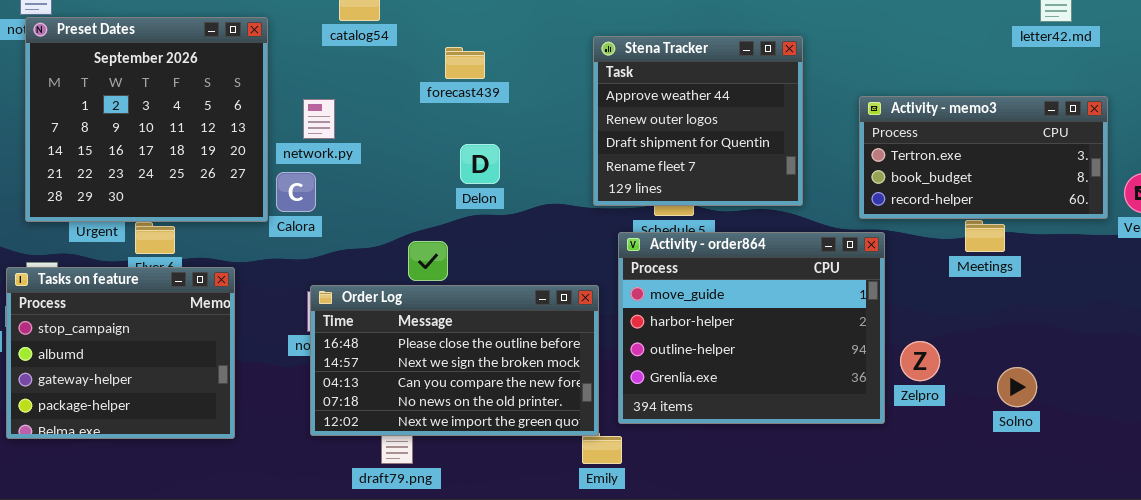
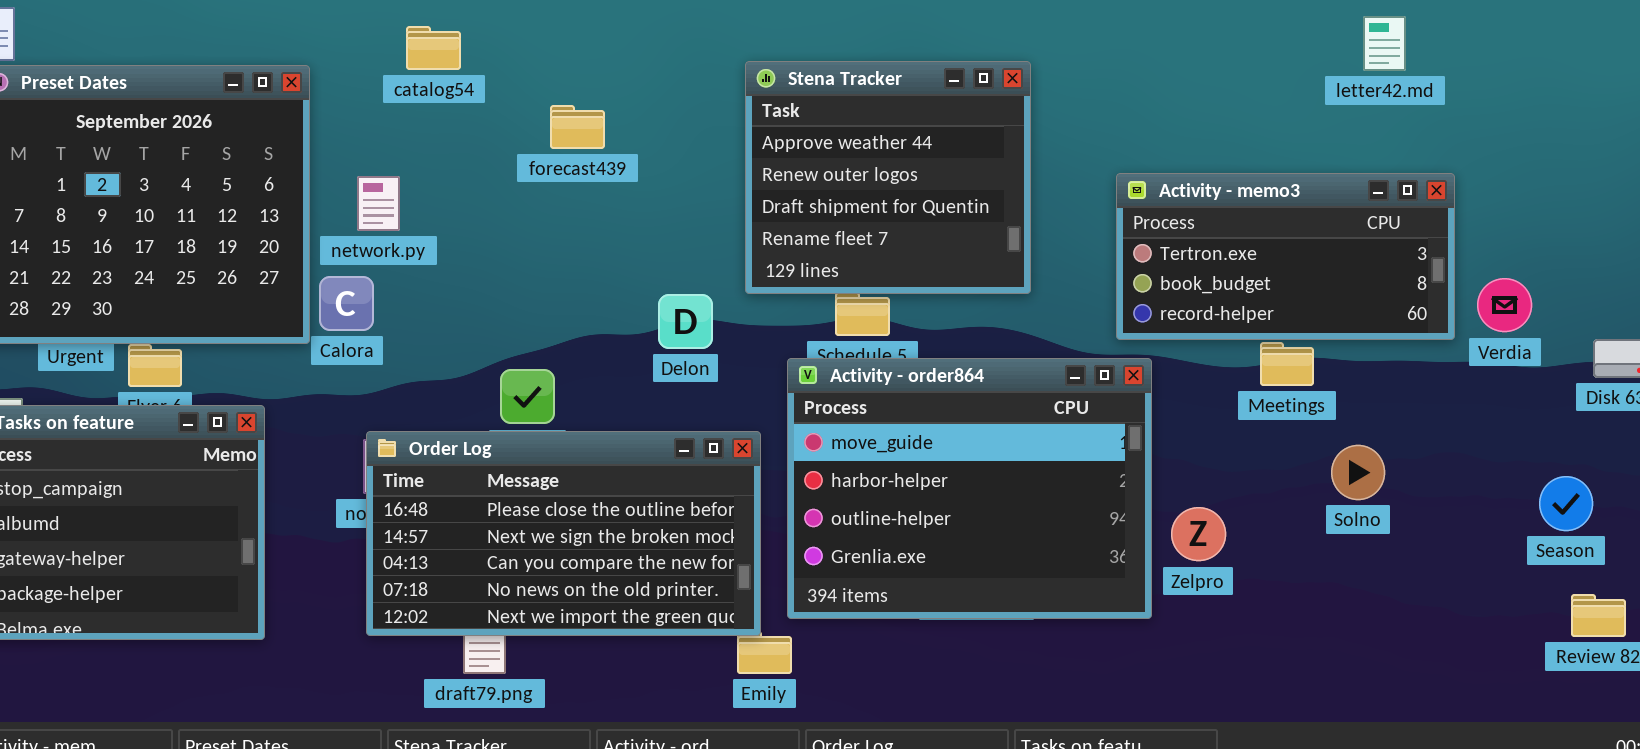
Stena Tracker: [593,36,803,206] -> [745,61,1031,294], moved
Delon: [460,144,500,184] -> [658,294,713,349], moved
Solno: [997,367,1037,407] -> [1331,445,1385,500], moved

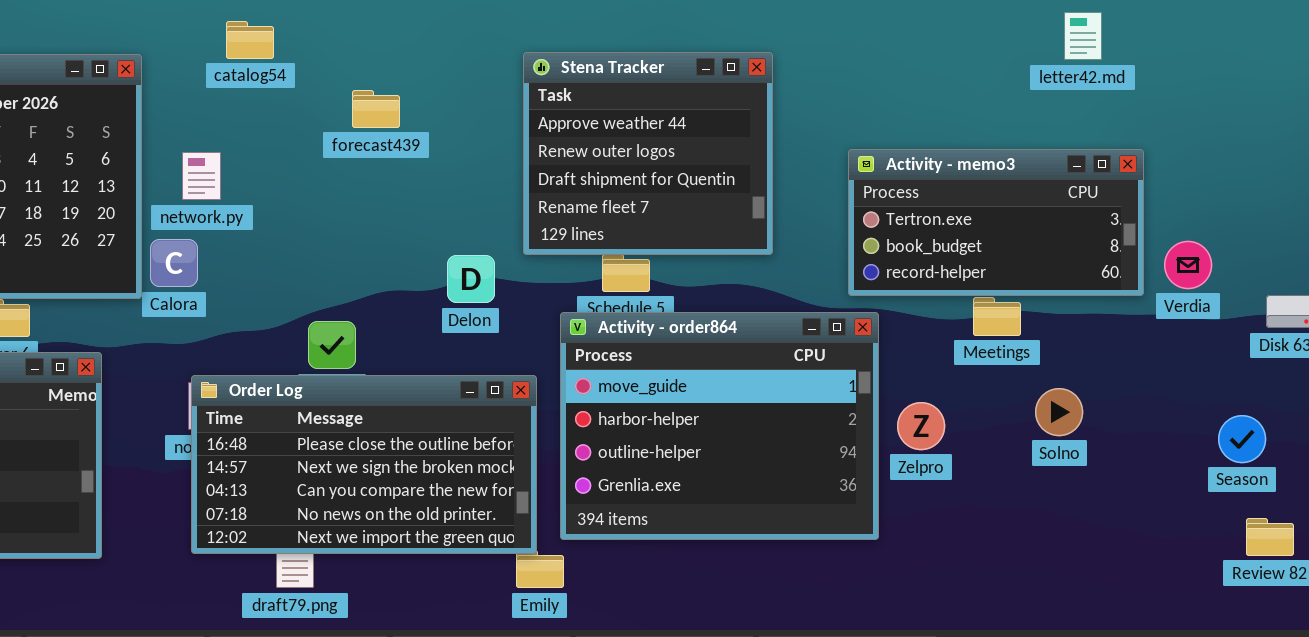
Zelpro: [1171,507,1226,561] -> [897,402,945,450], moved

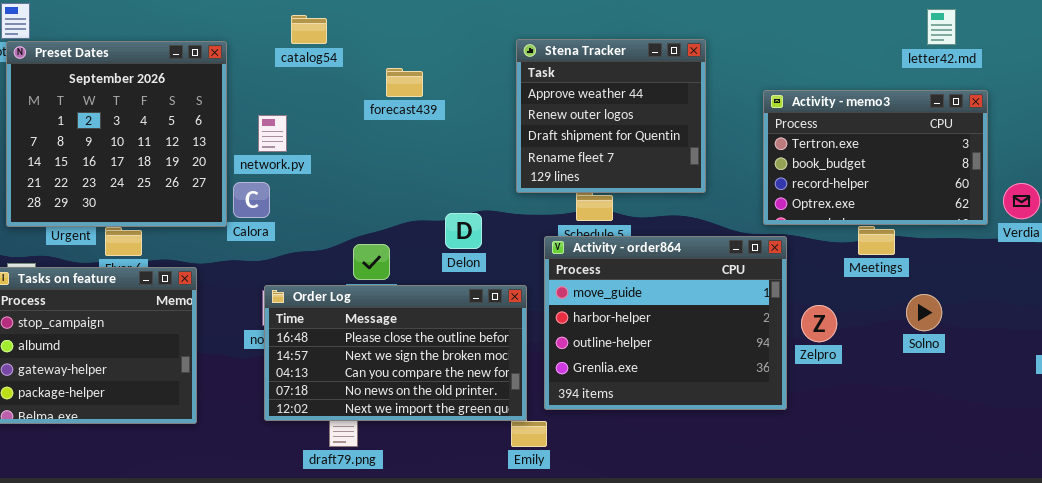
Activity - memo3: [848,149,1144,296] -> [763,90,988,225], resized
Delon: [447,255,495,303] -> [445,213,482,249], moved

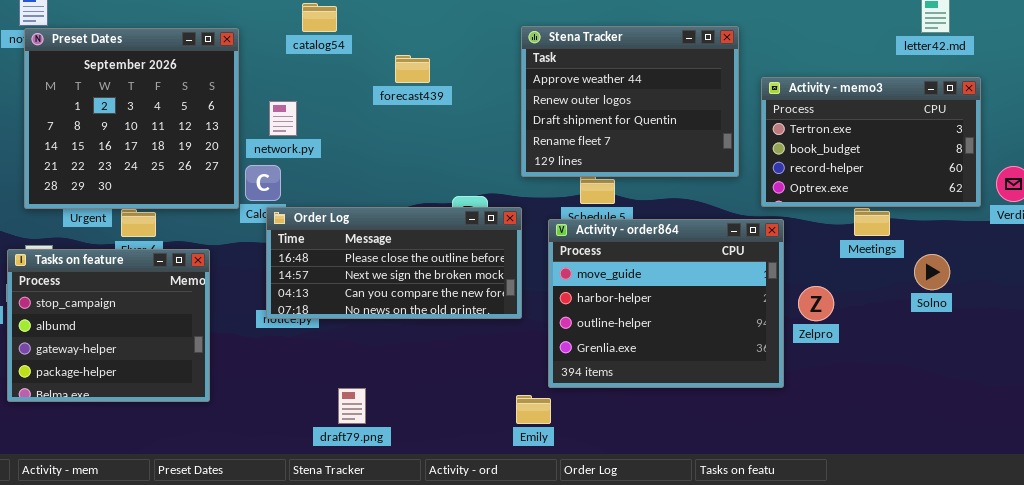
Stena Tracker: [516,39,706,193] -> [521,26,739,177], resized
Order Log: [264,285,527,421] -> [266,207,522,319], moved, resized
Solno: [906,294,942,331] -> [914,254,950,290], moved

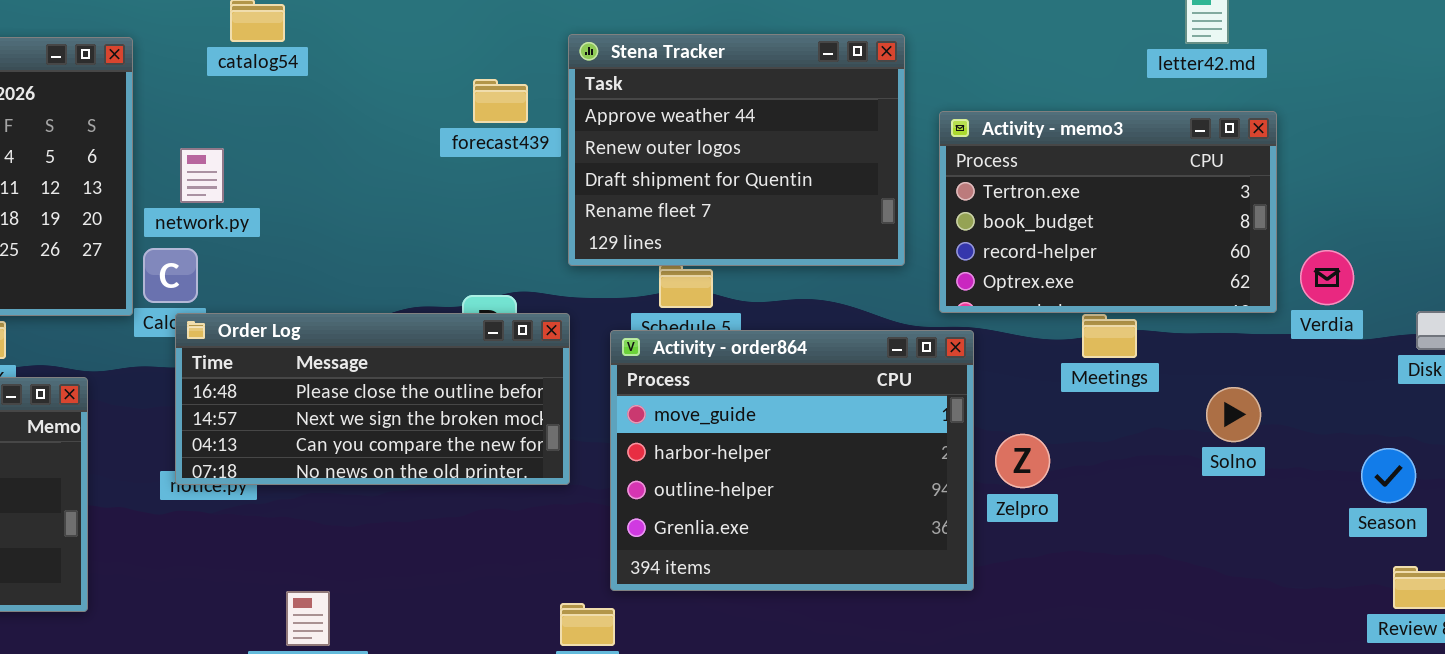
forecast439: [395,55,430,83] -> [473,79,528,123], moved
Solno: [914,254,950,290] -> [1206,387,1261,442], moved

